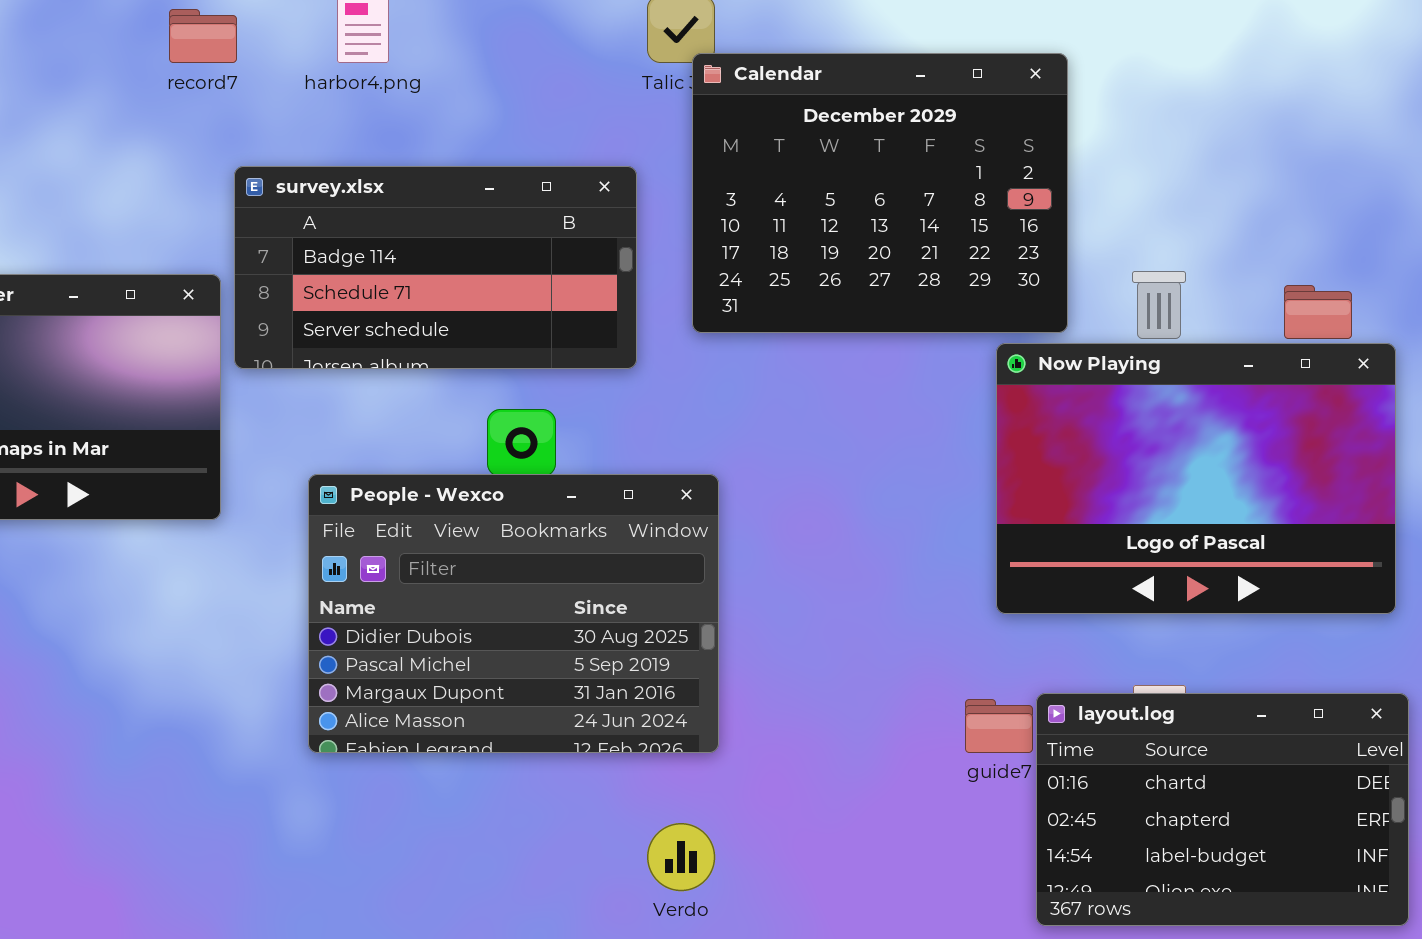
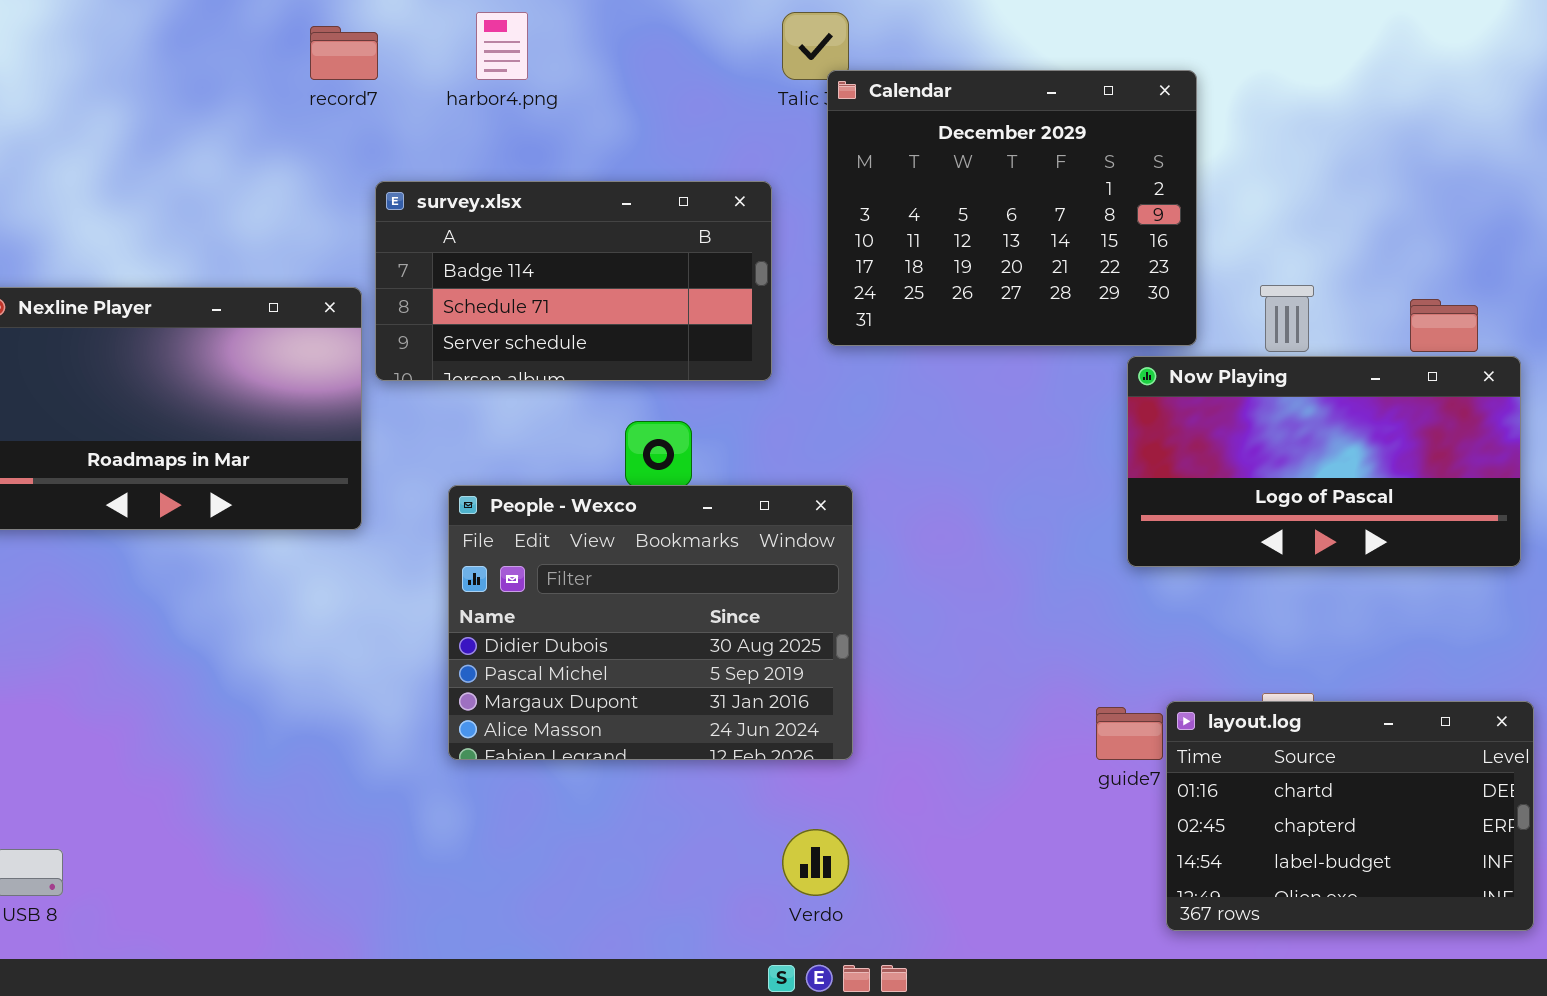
Now Playing: [996,343,1396,614] -> [1127,356,1521,567], resized

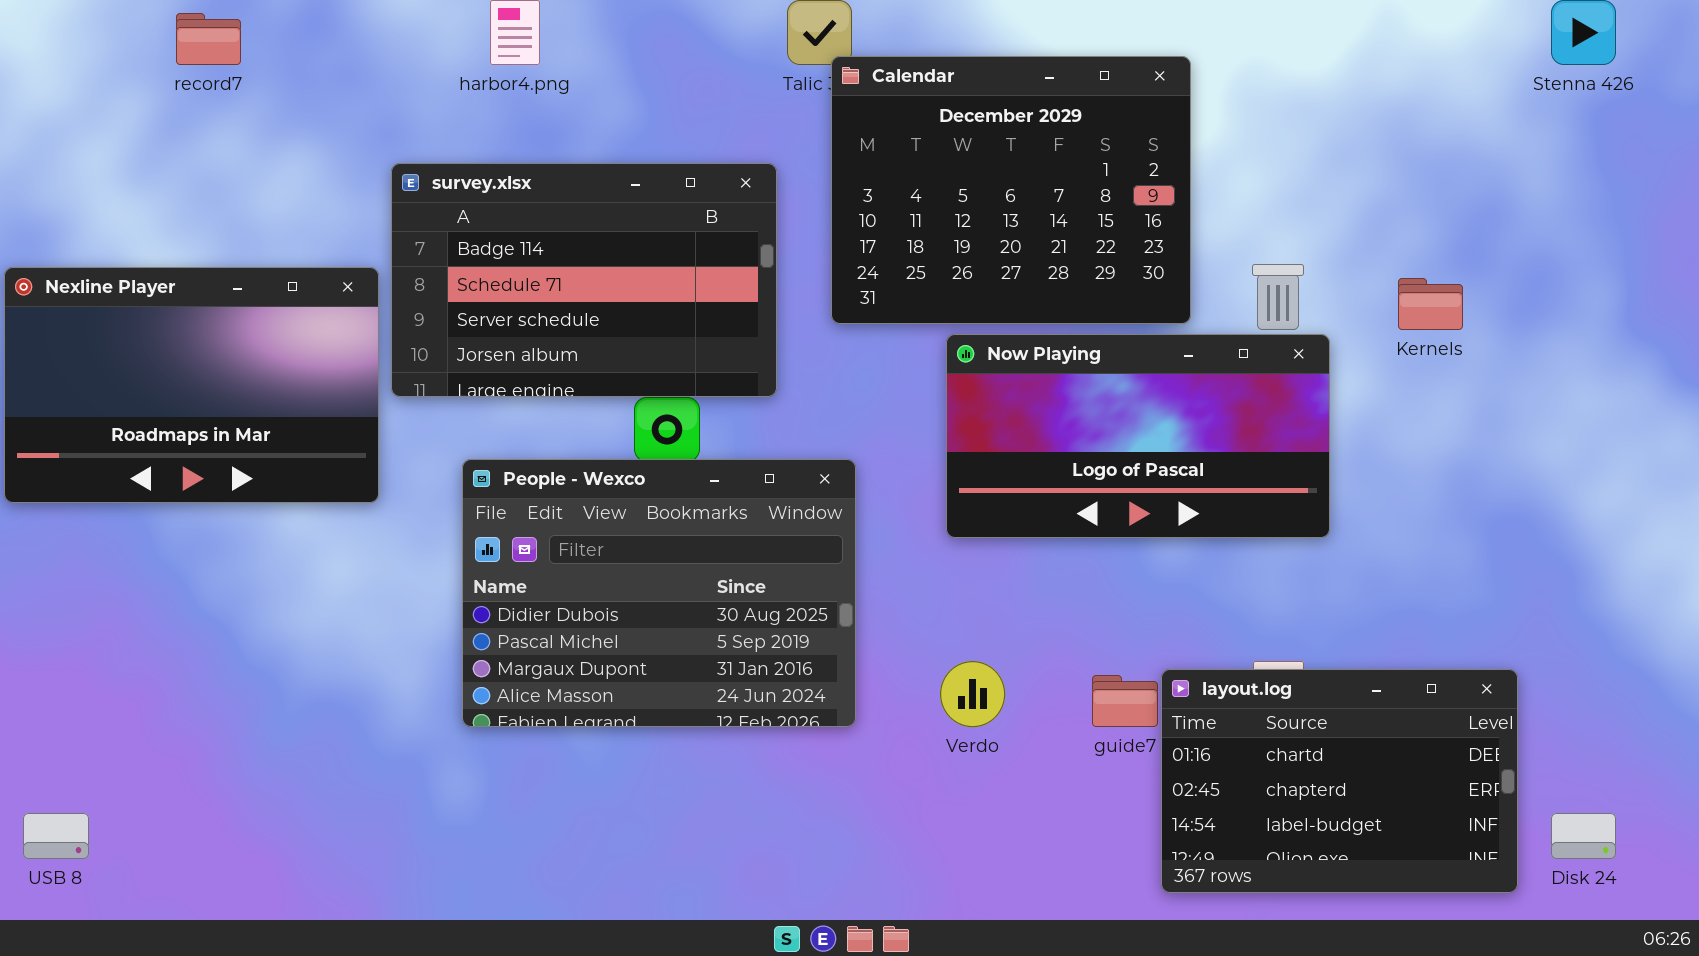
record7: [310,26,378,80] -> [176,13,241,65], moved
survey.xlsx: [375,181,772,381] -> [391,163,777,397], resized
Now Playing: [1127,356,1521,567] -> [946,334,1330,538], moved
Verdo: [782,829,849,896] -> [940,661,1005,727], moved

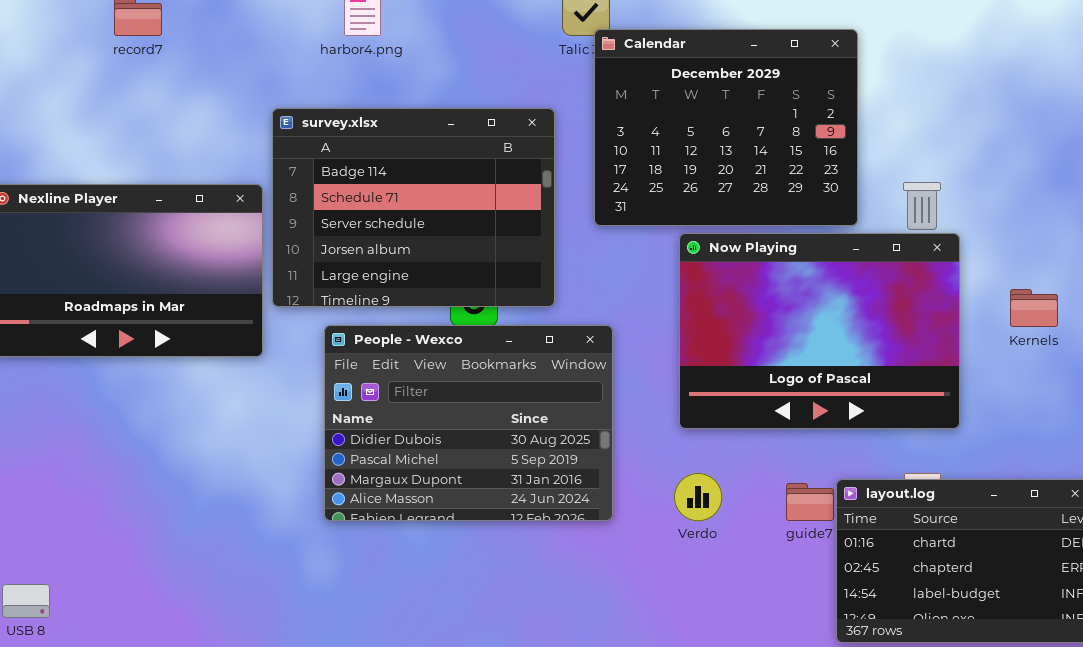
survey.xlsx: [391,163,777,397] -> [272,108,555,307], resized
Kernels: [1398,278,1463,330] -> [1010,289,1058,327], moved
Now Playing: [946,334,1330,538] -> [679,233,960,429], resized

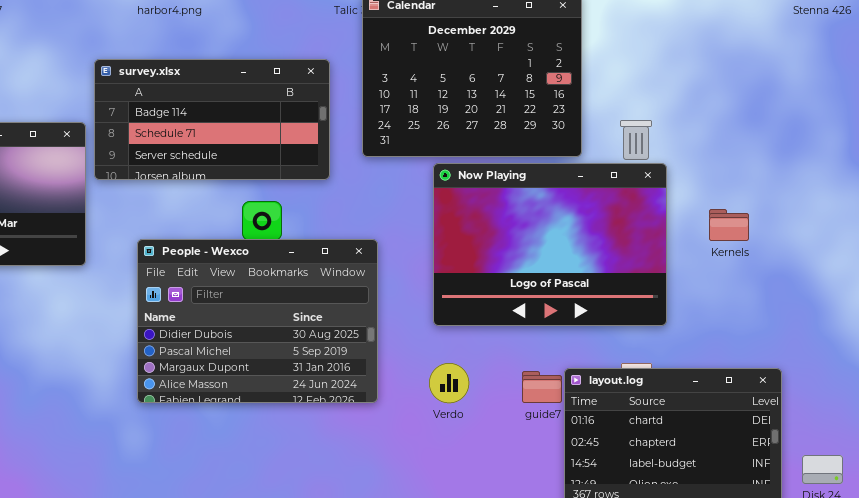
survey.xlsx: [272,108,555,307] -> [94,59,330,180], resized

